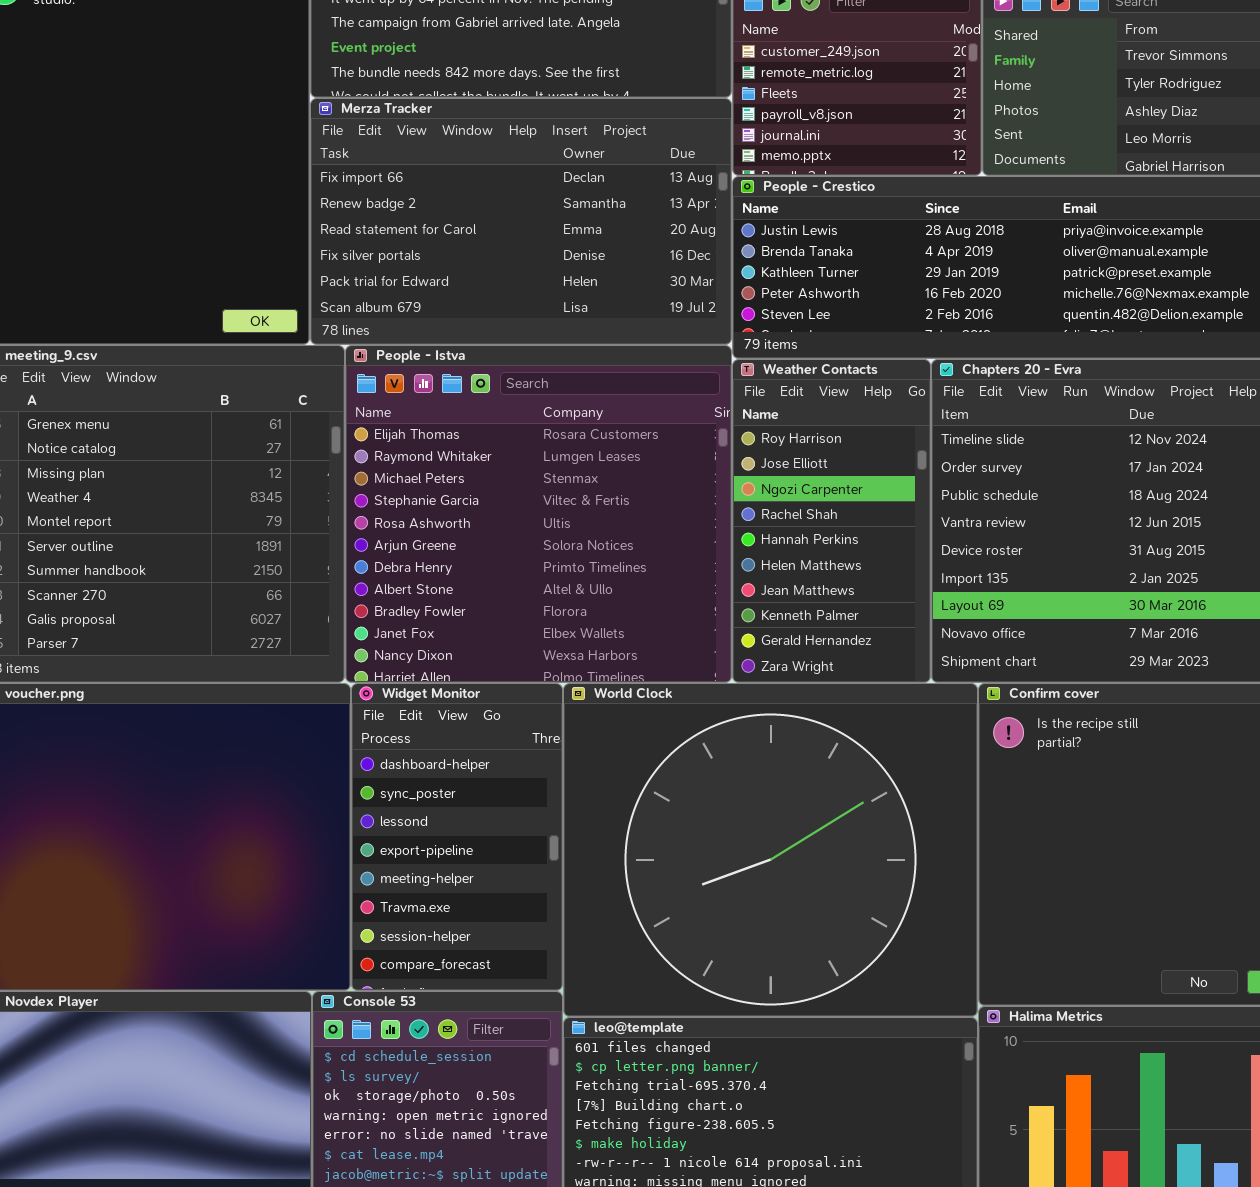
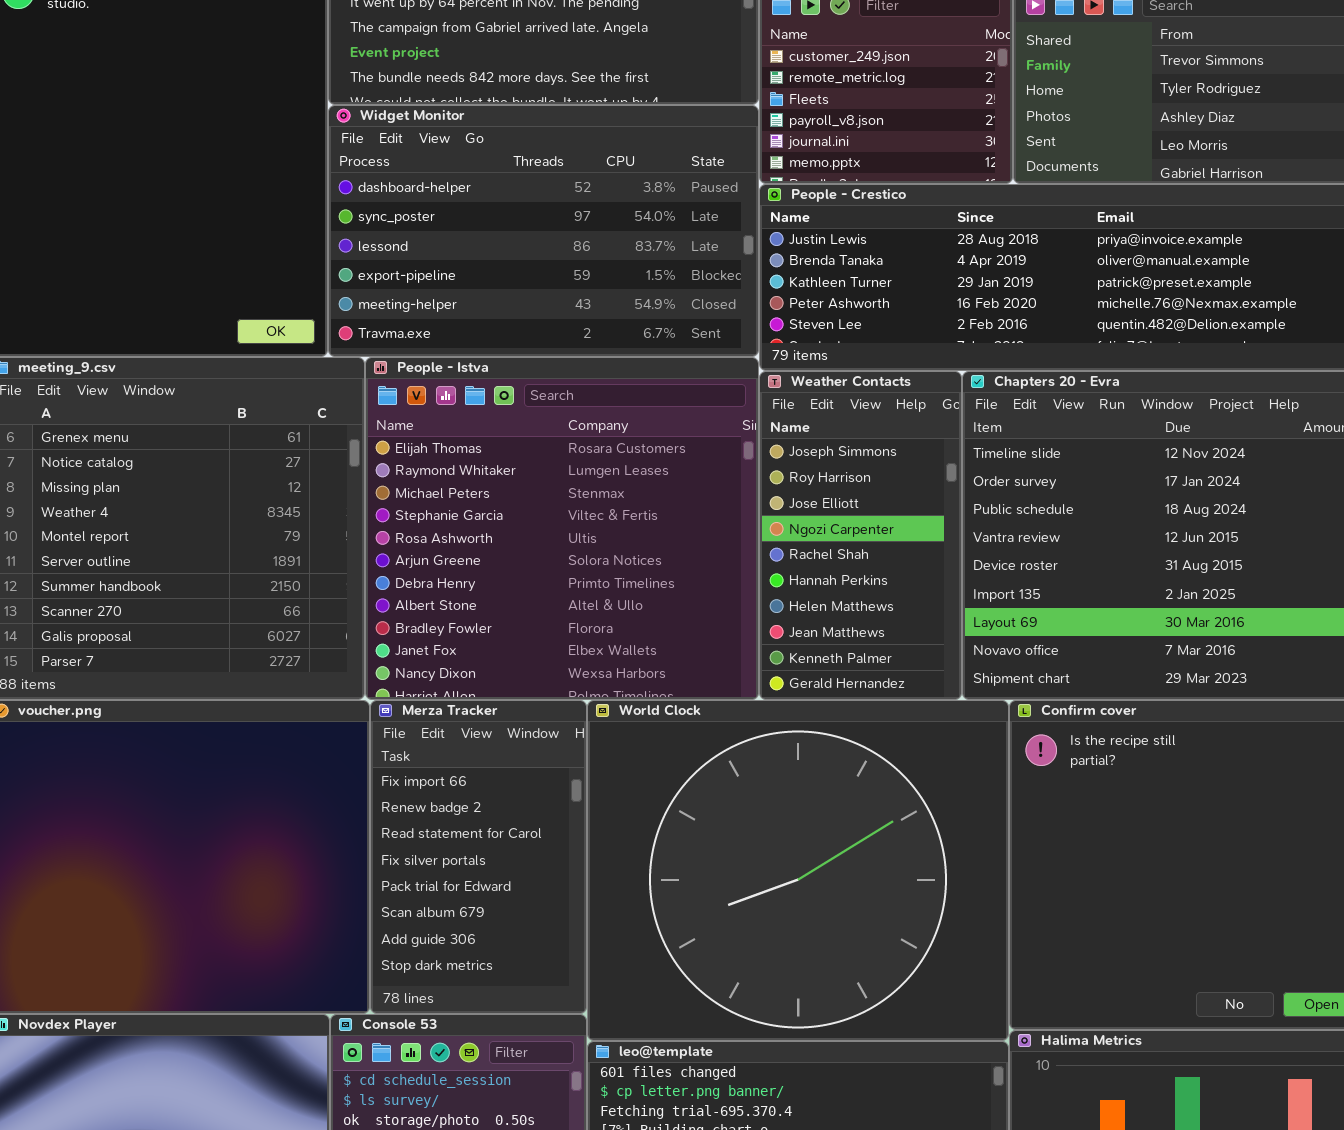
Merza Tracker: [310,98,732,345] -> [370,700,587,1014], moved, resized
Weather Contacts: [732,359,931,683] -> [759,371,962,700], scrolled up 1 row
Widget Monitor: [351,683,563,991] -> [328,105,759,357], moved, resized

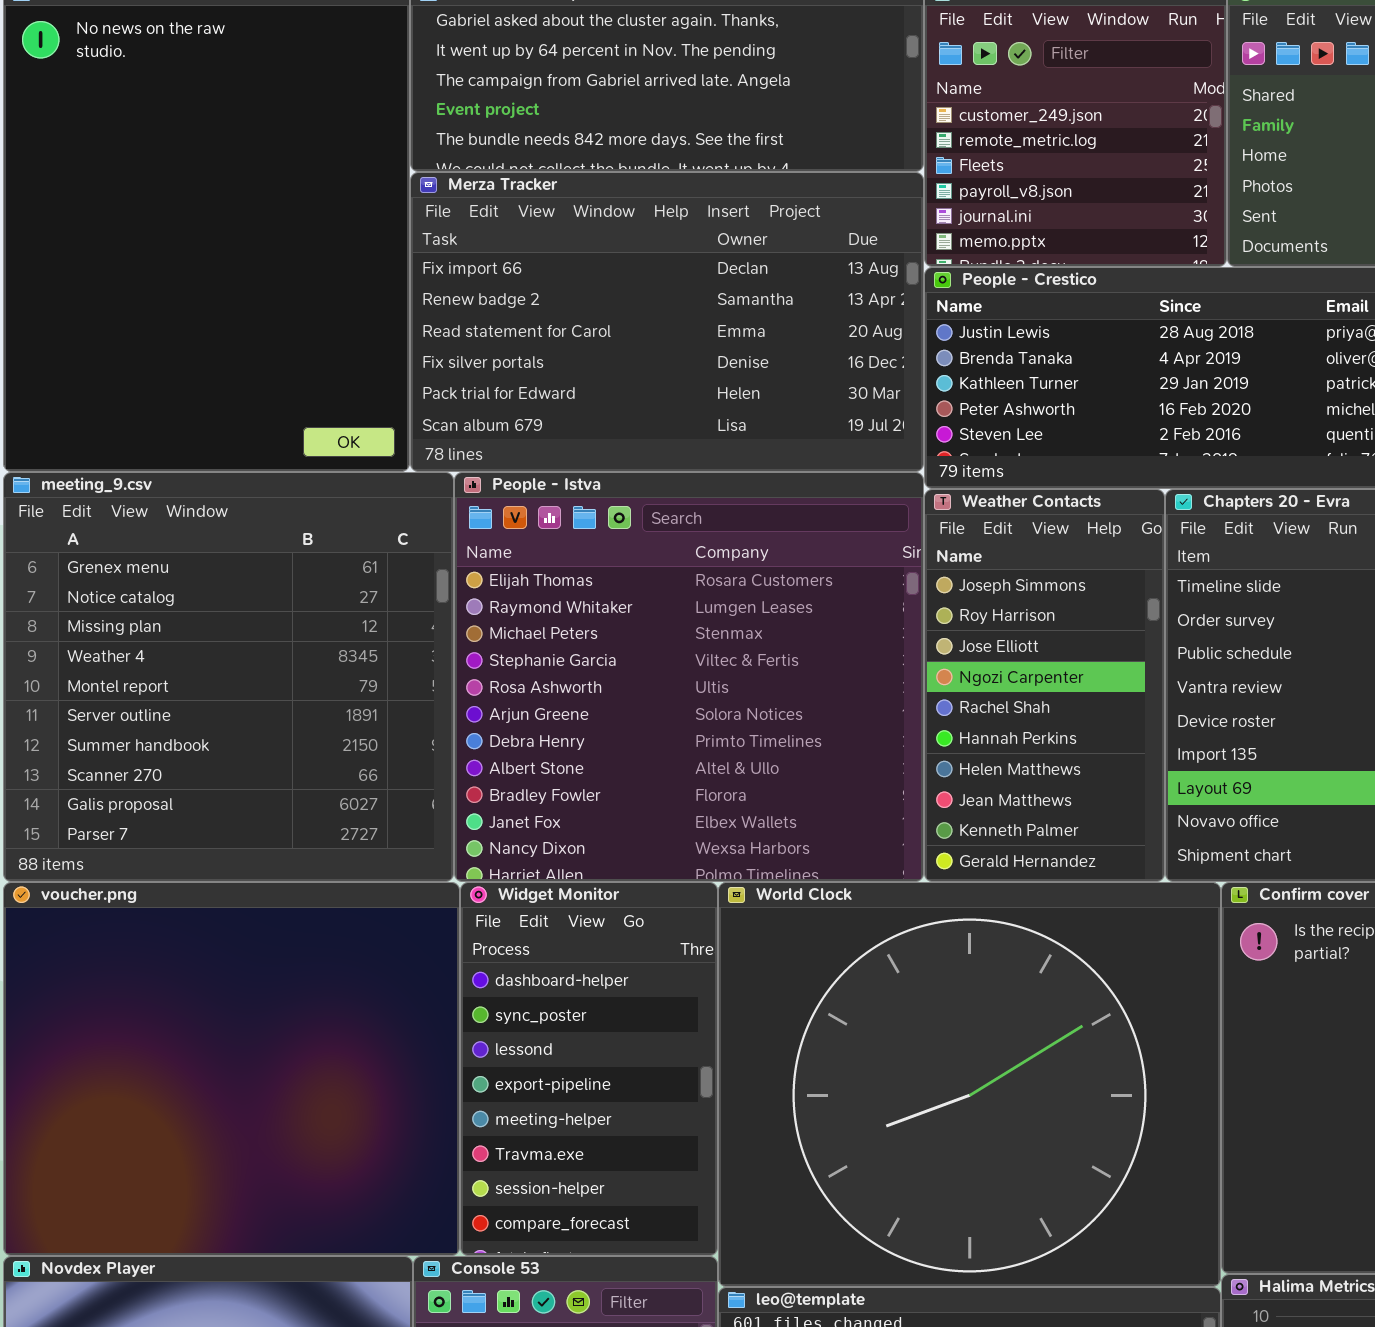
Widget Monitor: [328,105,759,357] -> [460,882,718,1256], moved, resized
Merza Tracker: [370,700,587,1014] -> [410,172,924,472], moved, resized

